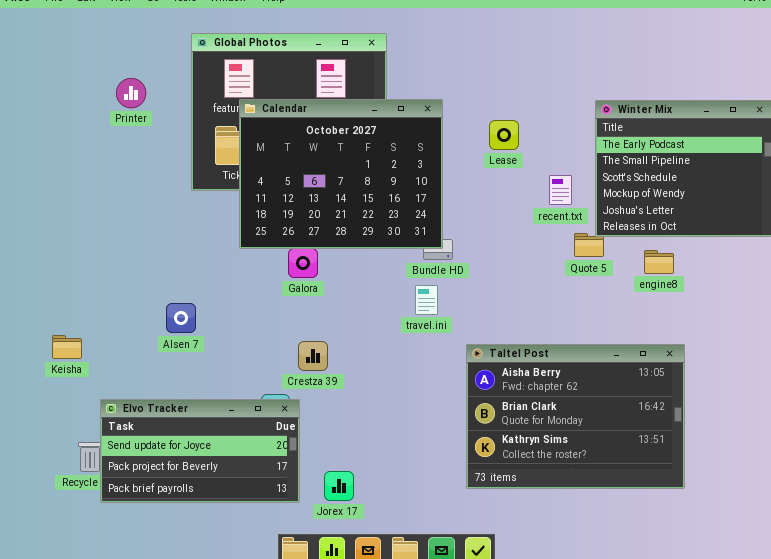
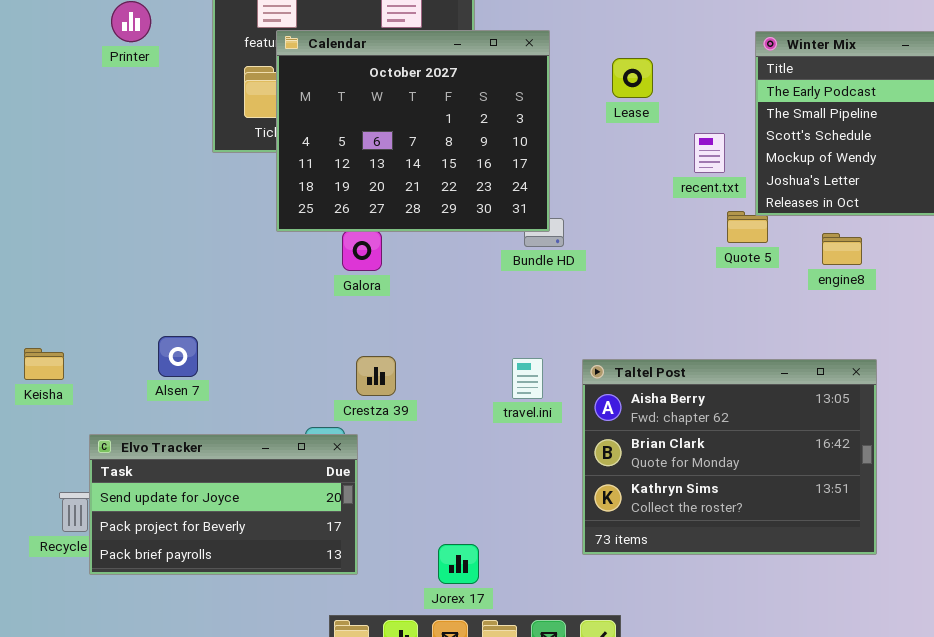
travel.ini: [415,285,438,315] -> [512,358,543,399], moved
Alsen 7: [166,303,196,333] -> [158,336,198,377], moved
Jorex 17: [324,471,354,501] -> [438,544,479,584], moved

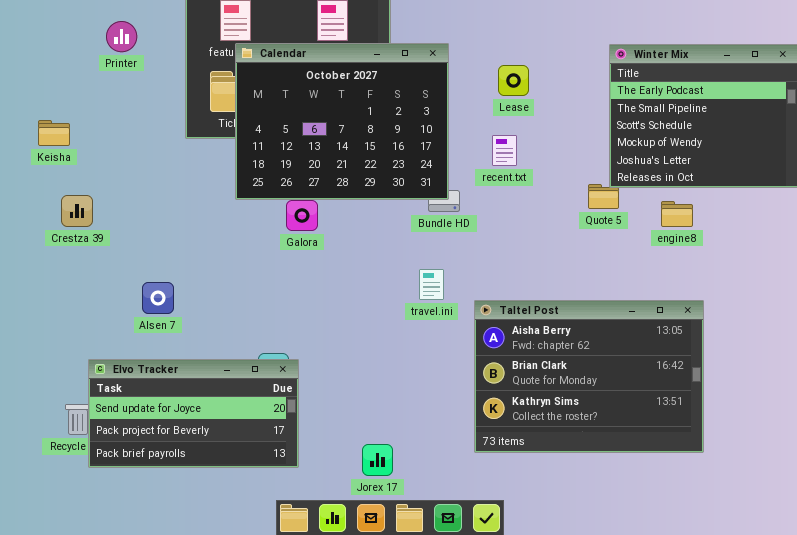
recent.txt: [694,133,725,173] -> [492,135,517,166], moved
Keisha: [24,348,64,380] -> [38,120,70,146], moved
Crestza 39: [356,356,396,396] -> [61,195,93,227], moved
travel.ini: [512,358,543,399] -> [419,269,444,300], moved

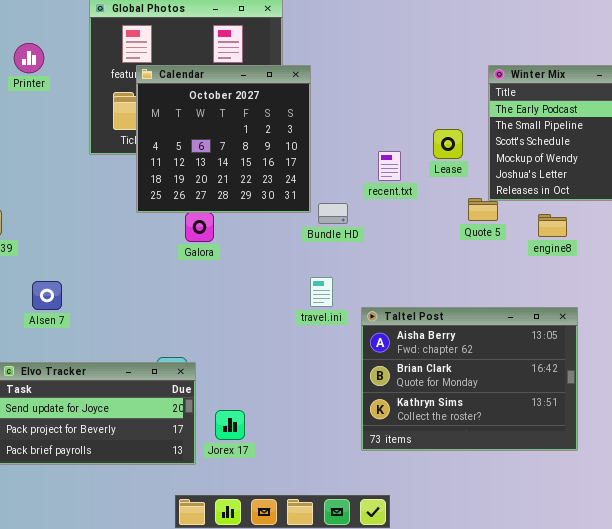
Calendar: [235,43,449,200] -> [136,65,311,213], resized
Lease: [498,65,529,96] -> [433,129,463,159], moved
Alsen 7: [142,282,174,314] -> [32,281,62,310], moved
Jorex 17: [362,444,393,476] -> [215,410,245,440], moved

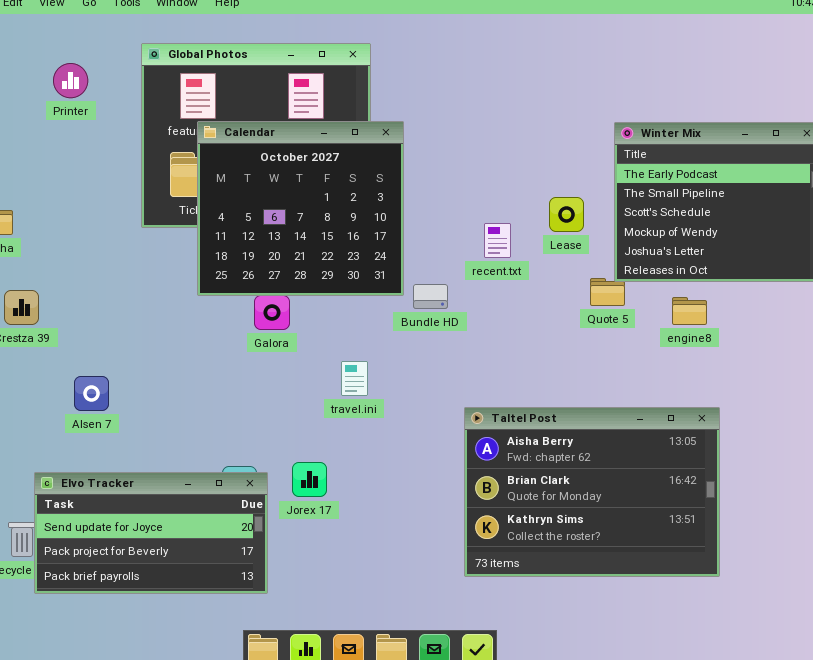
Printer: [14,43,44,73] -> [53,63,88,98], moved
travel.ini: [310,277,333,307] -> [341,361,368,396], moved
Jorex 17: [215,410,245,440] -> [292,462,327,497], moved

